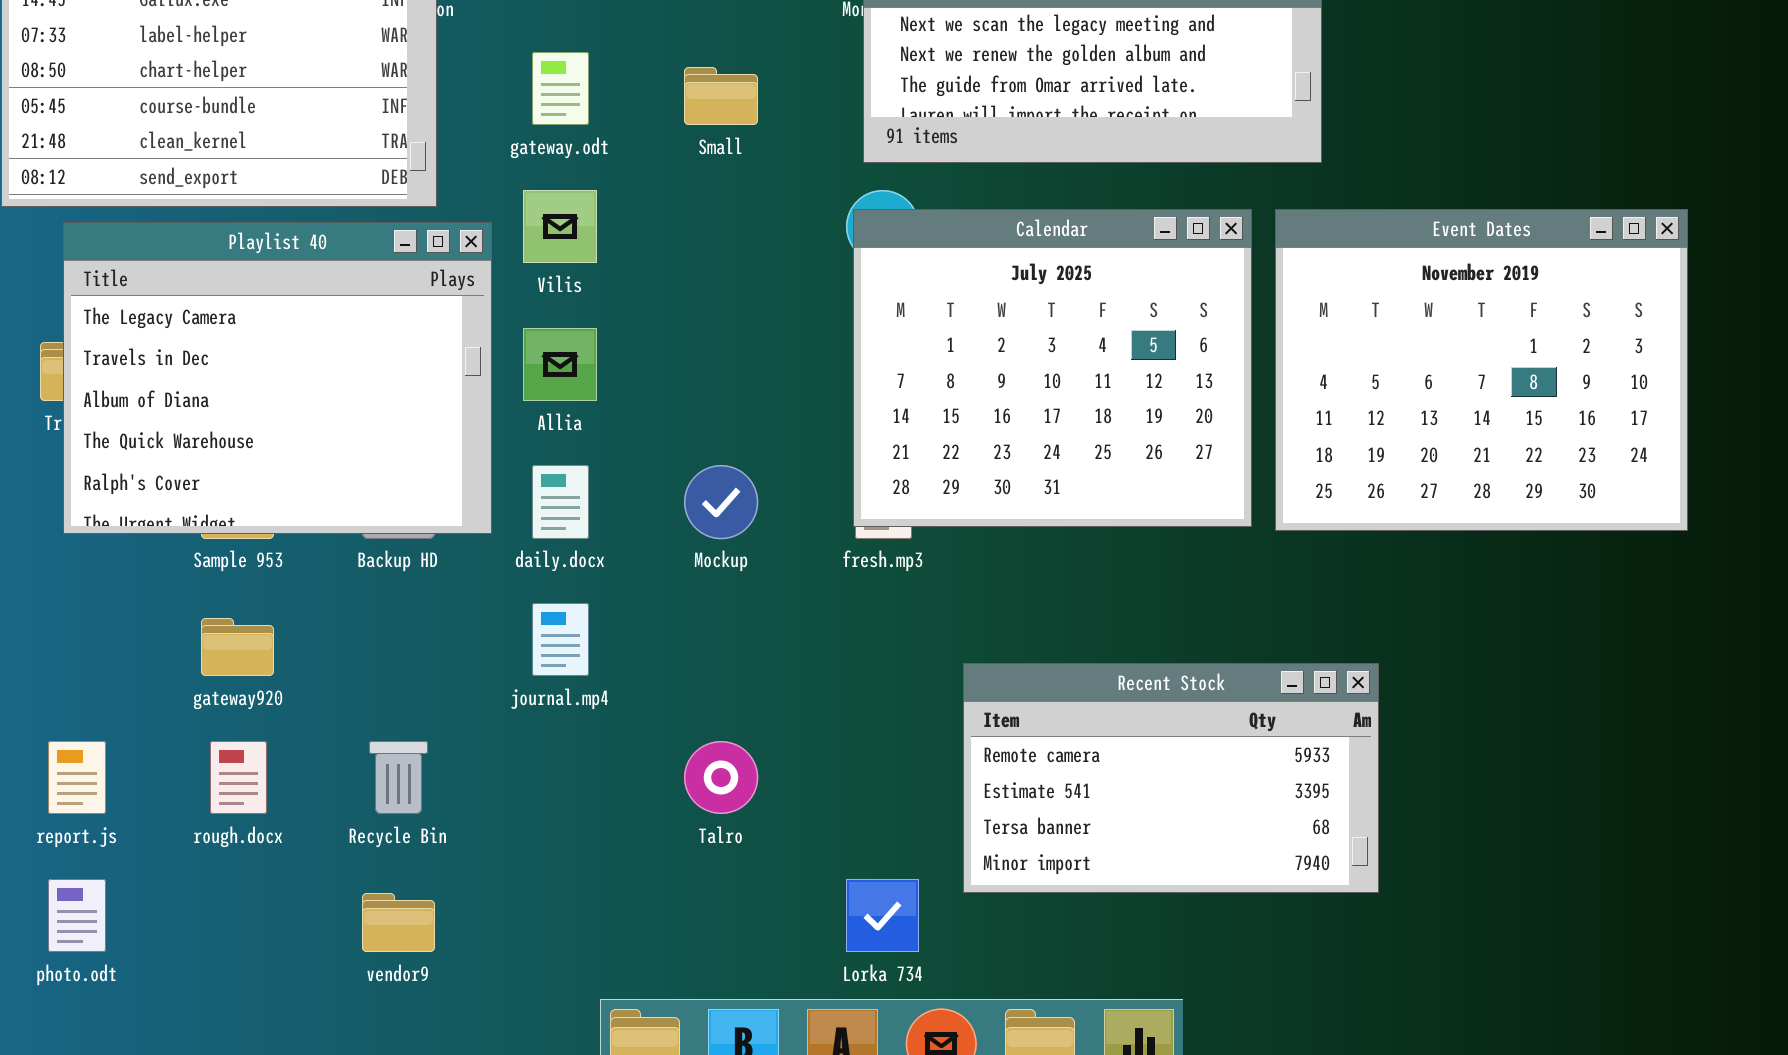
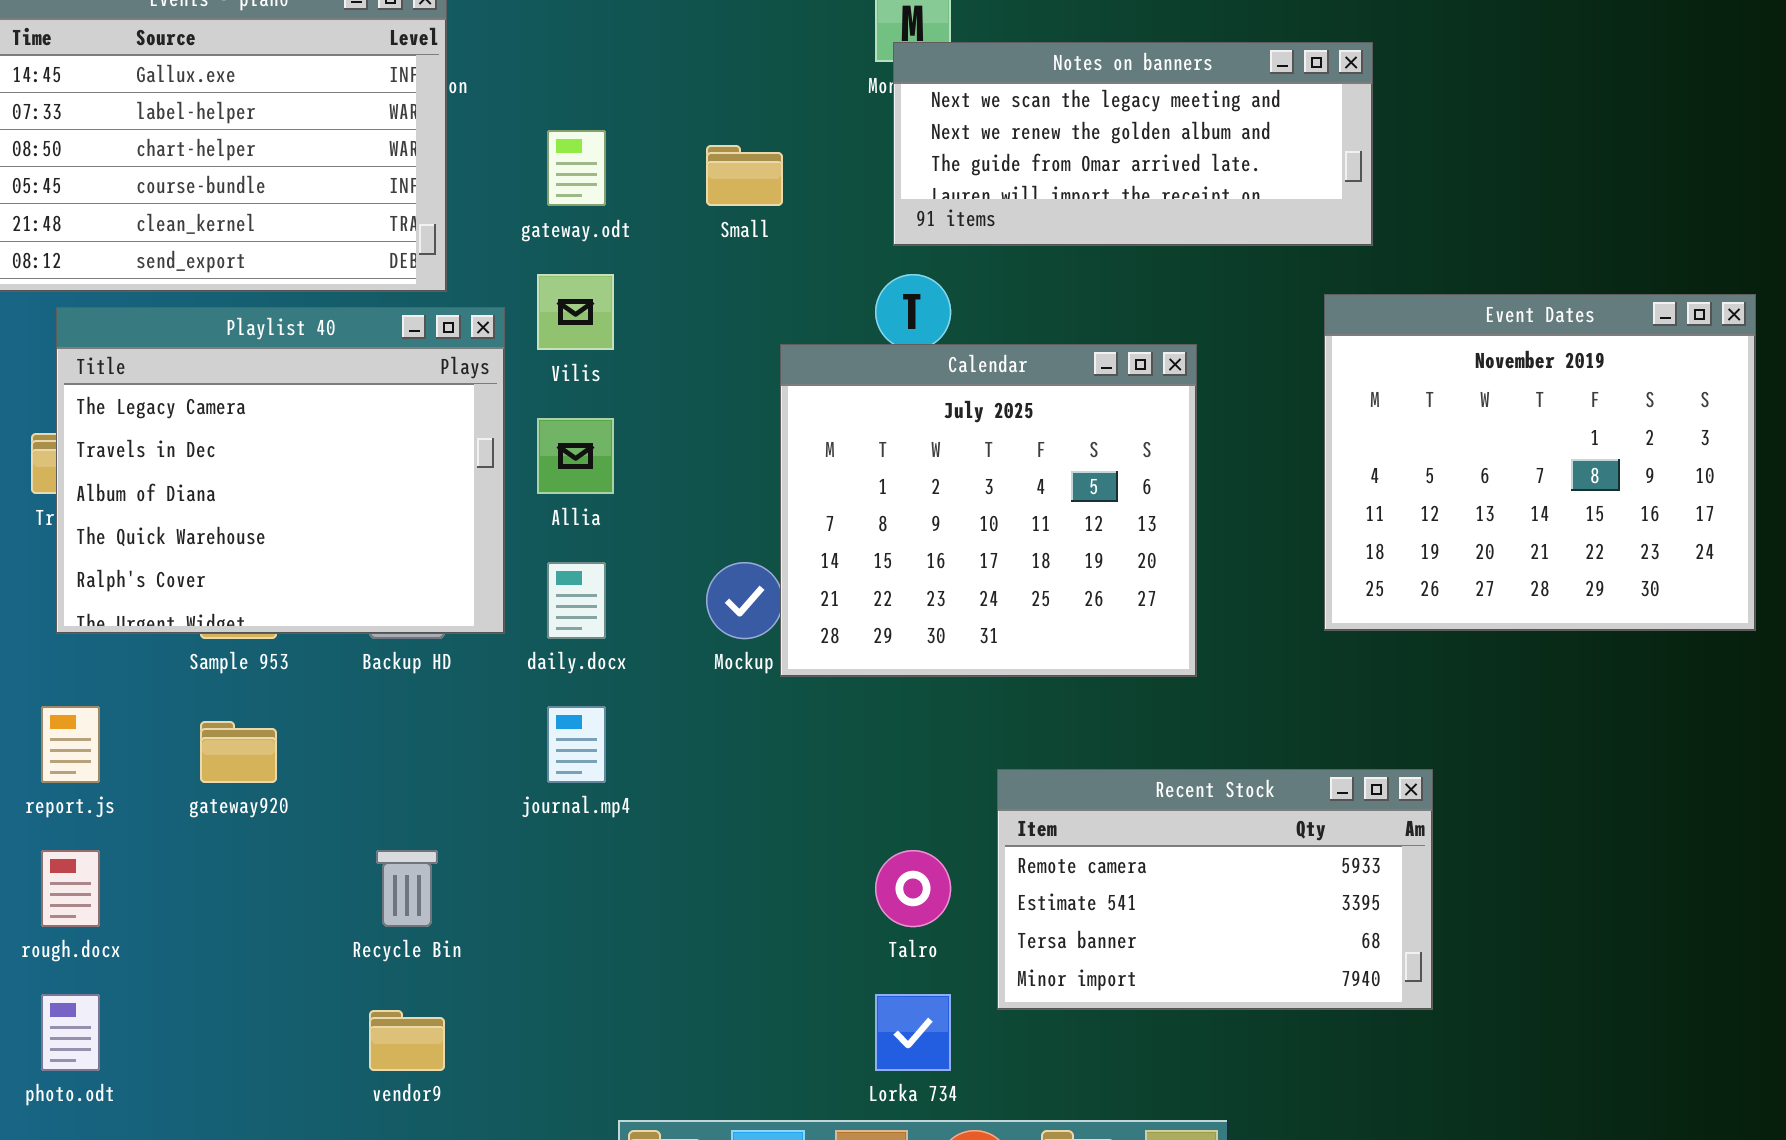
Calendar: [853,209,1252,527] -> [780,344,1197,677], moved
report.js: [48,741,106,814] -> [41,706,100,783], moved
rough.docx: [210,741,267,814] -> [41,850,100,927], moved
Talro: [684,741,758,814] -> [875,850,951,927], moved

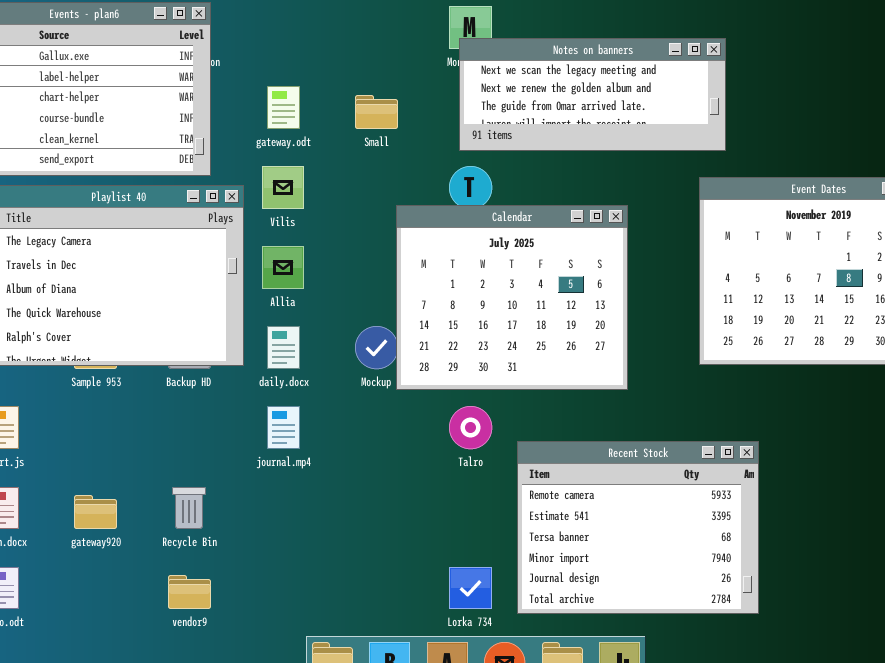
gateway920: [200,721,277,783] -> [74,495,117,529], moved
Recent Stock: [997,769,1433,1010] -> [517,441,759,614], resized
Talro: [875,850,951,927] -> [449,406,492,449], moved

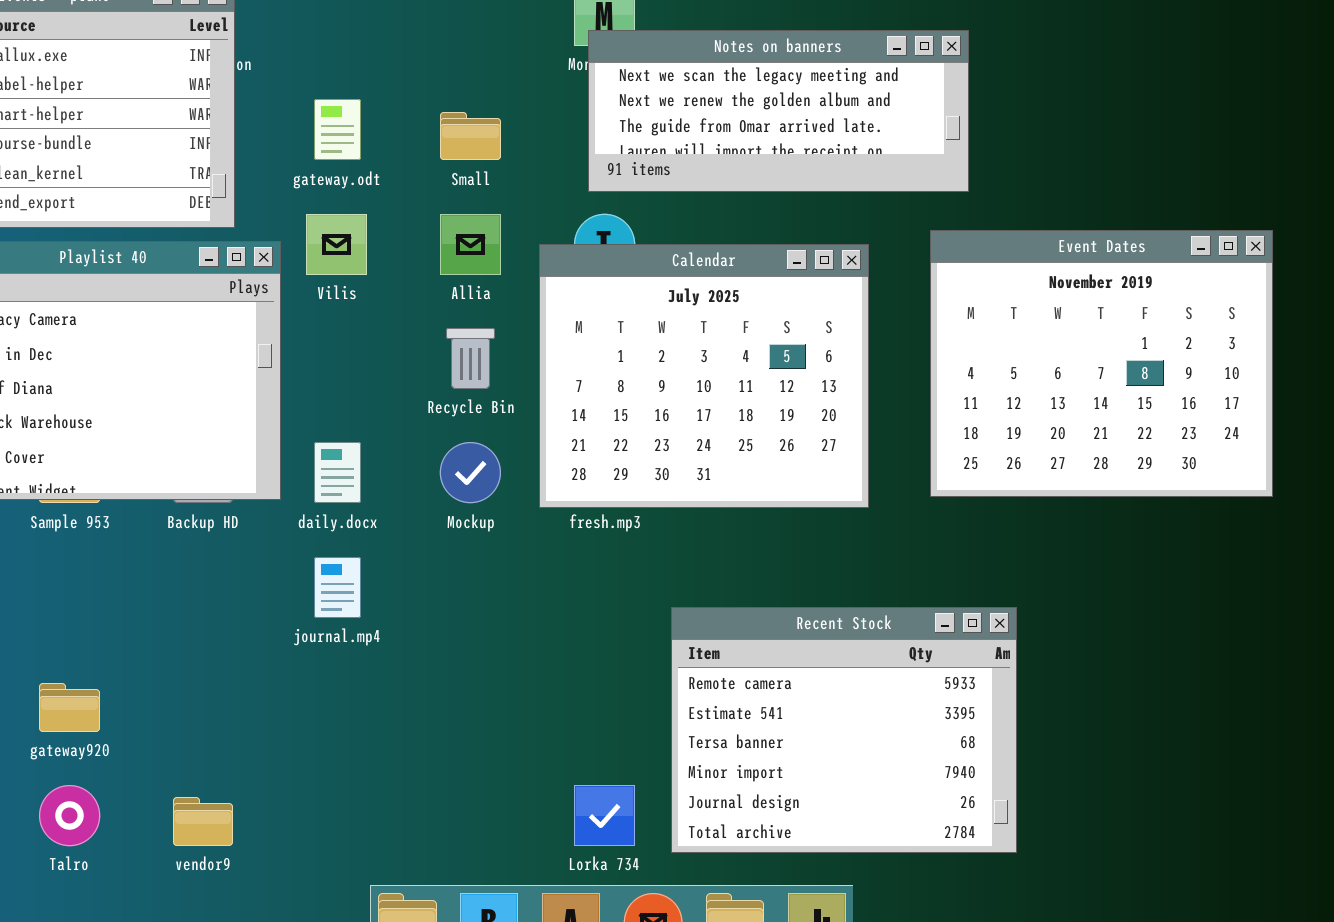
Calendar: [396,205,628,390] -> [539,244,869,508], moved
Allia: [262,246,304,289] -> [440,214,501,275], moved
Talro: [449,406,492,449] -> [39,785,100,846], moved
Recycle Bin: [172,487,206,529] -> [446,328,495,389], moved

